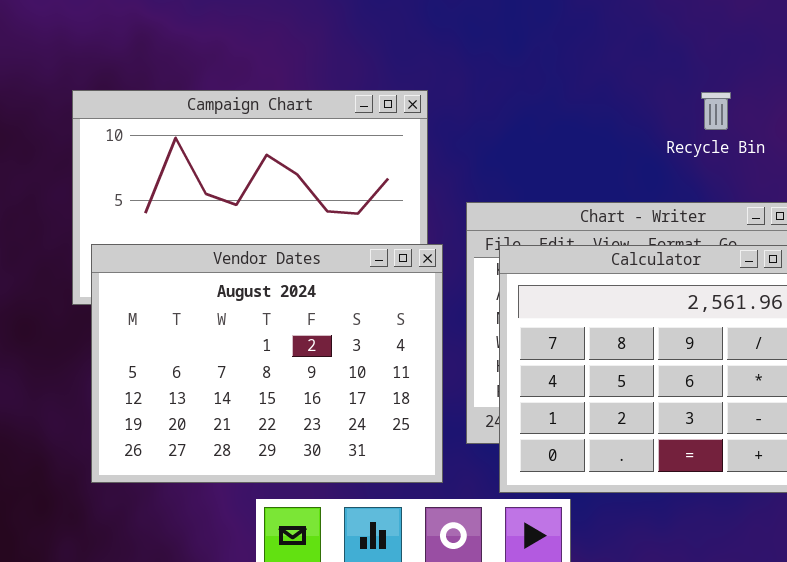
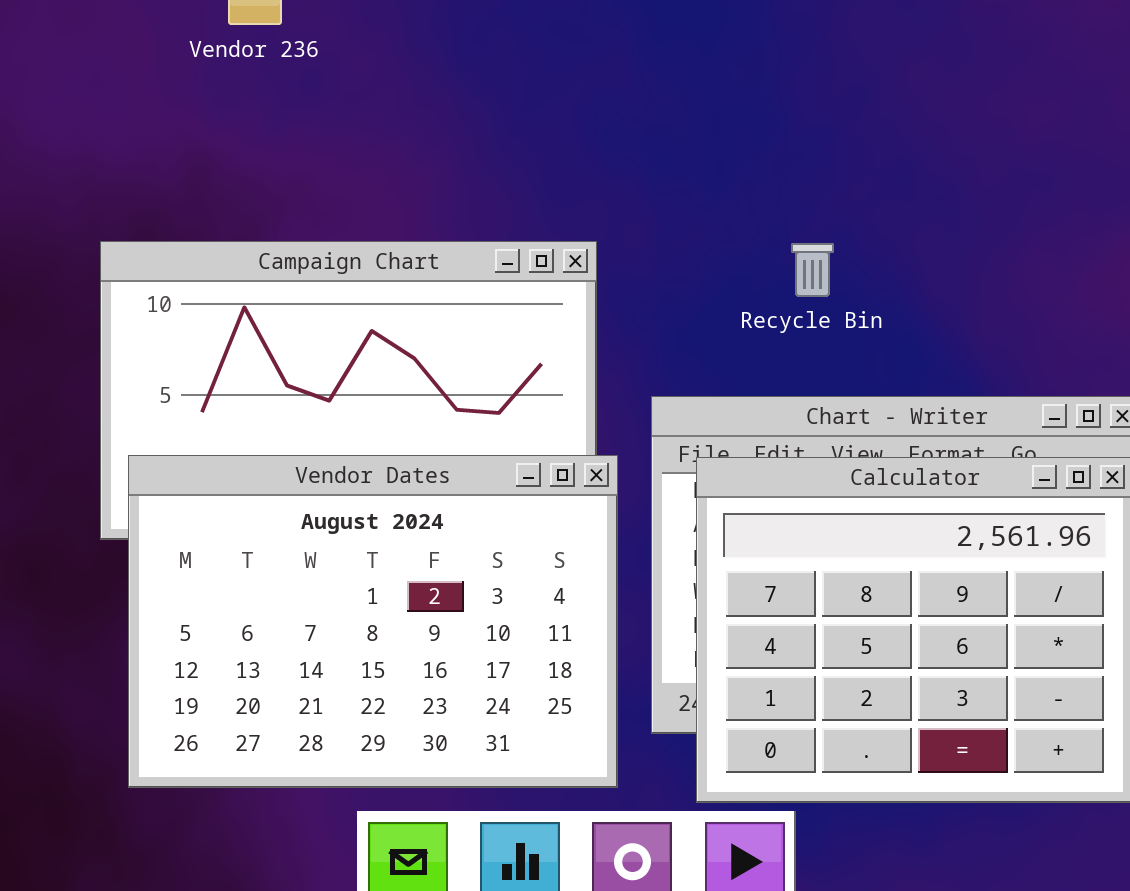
Recycle Bin: [701,92,731,130] -> [791,243,834,297], moved

